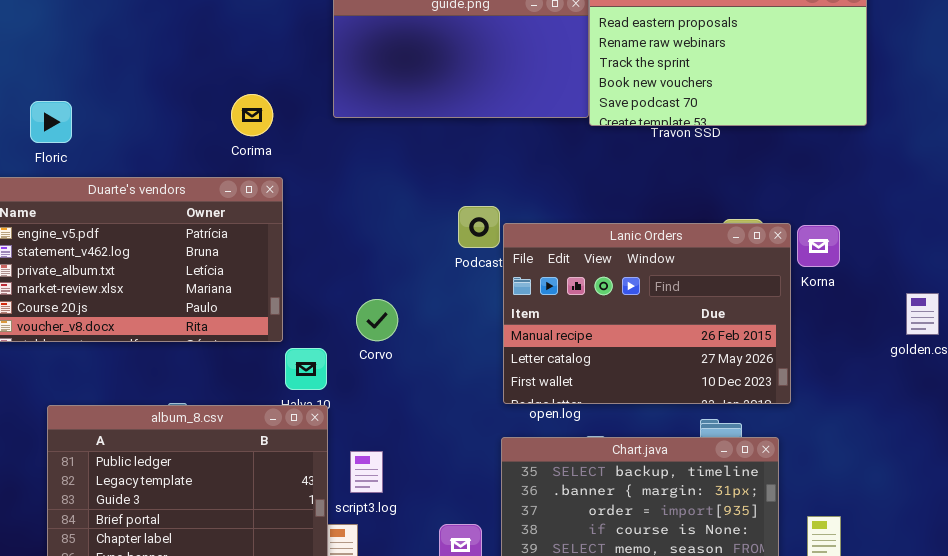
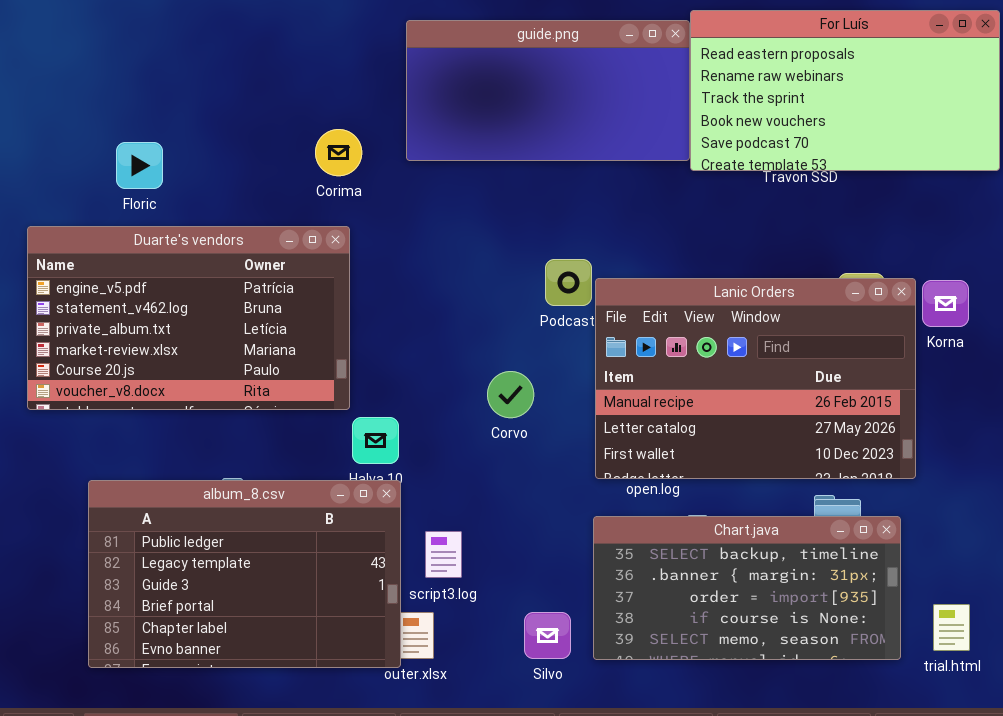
Corima: [231,94,273,136] -> [315,129,362,176], moved
Floric: [30,101,72,143] -> [116,142,163,189], moved
Corvo: [356,299,398,341] -> [487,371,534,418], moved

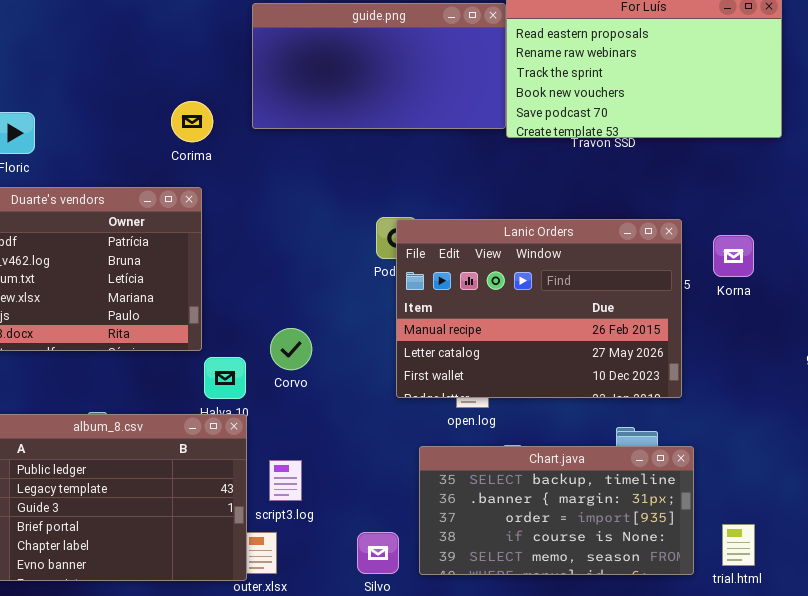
Lanic Orders: [595,278,916,479] -> [396,219,682,398], moved
Corvo: [487,371,534,418] -> [270,328,312,370], moved

